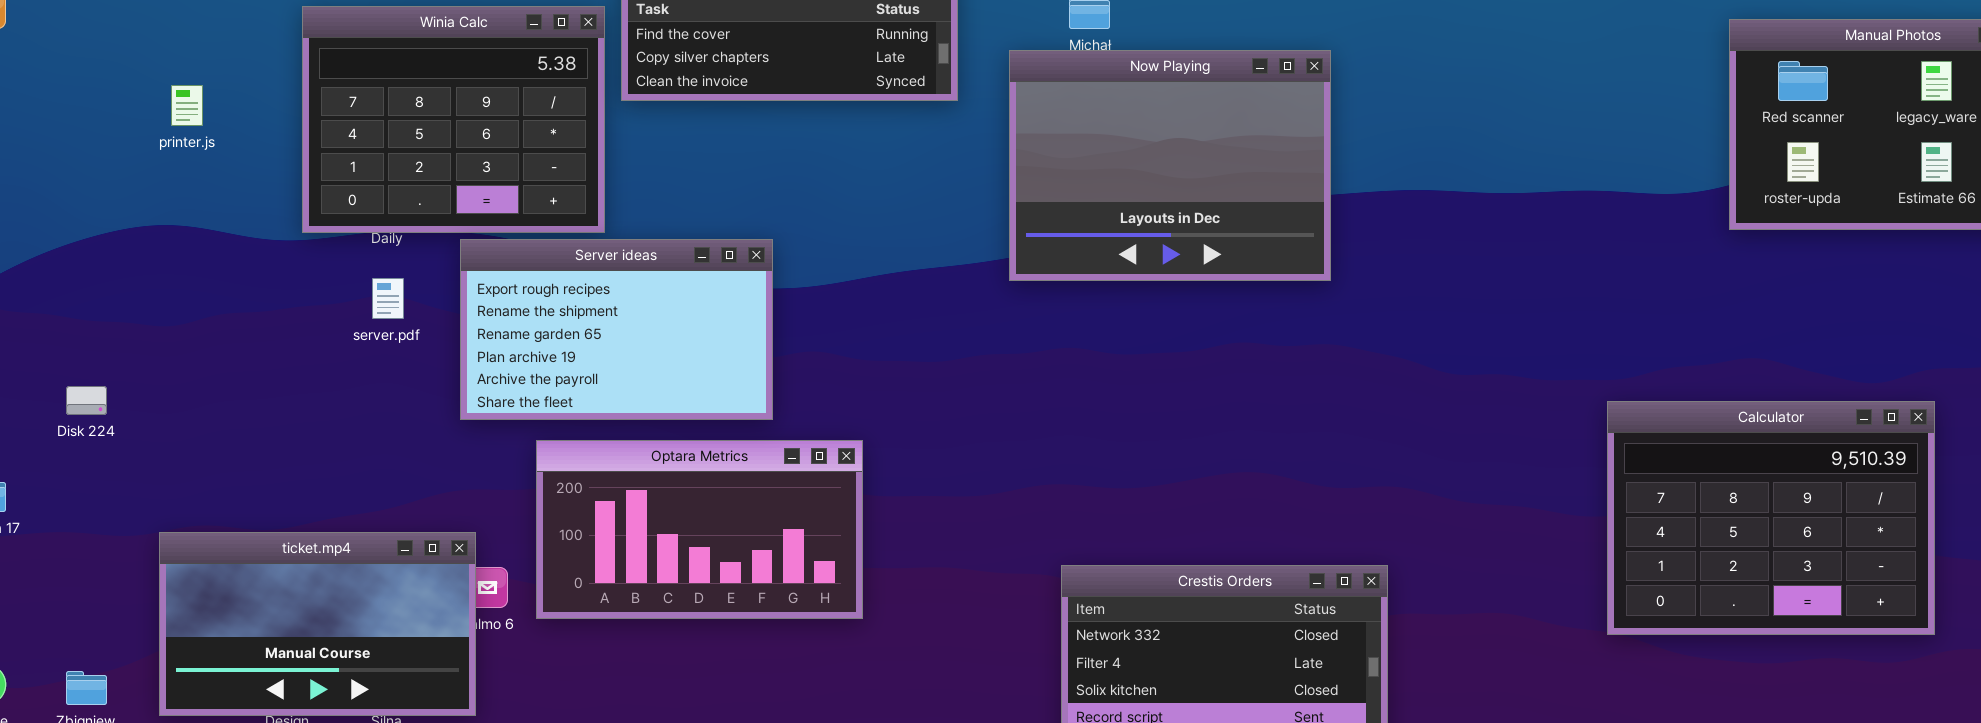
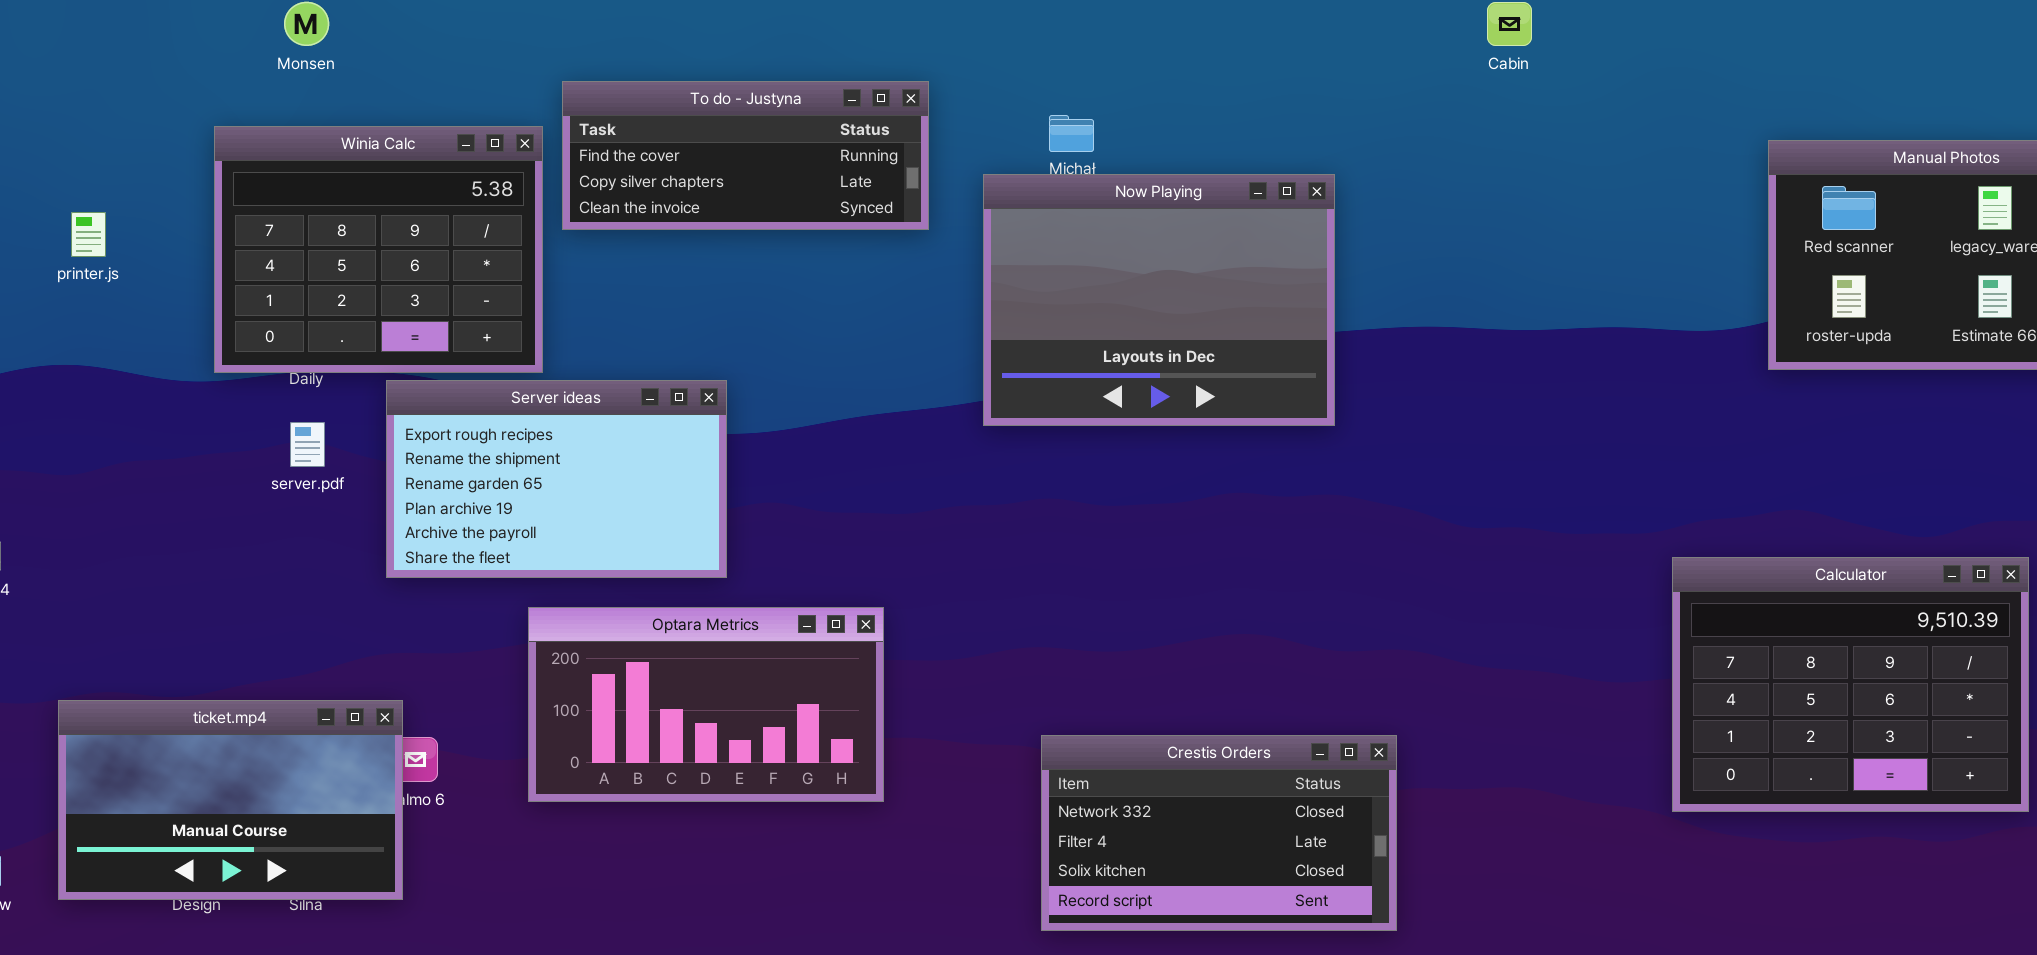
Calculator: [1607,401,1935,635] -> [1672,557,2029,812], moved
Optara Metrics: [536,440,863,619] -> [528,607,884,802], moved

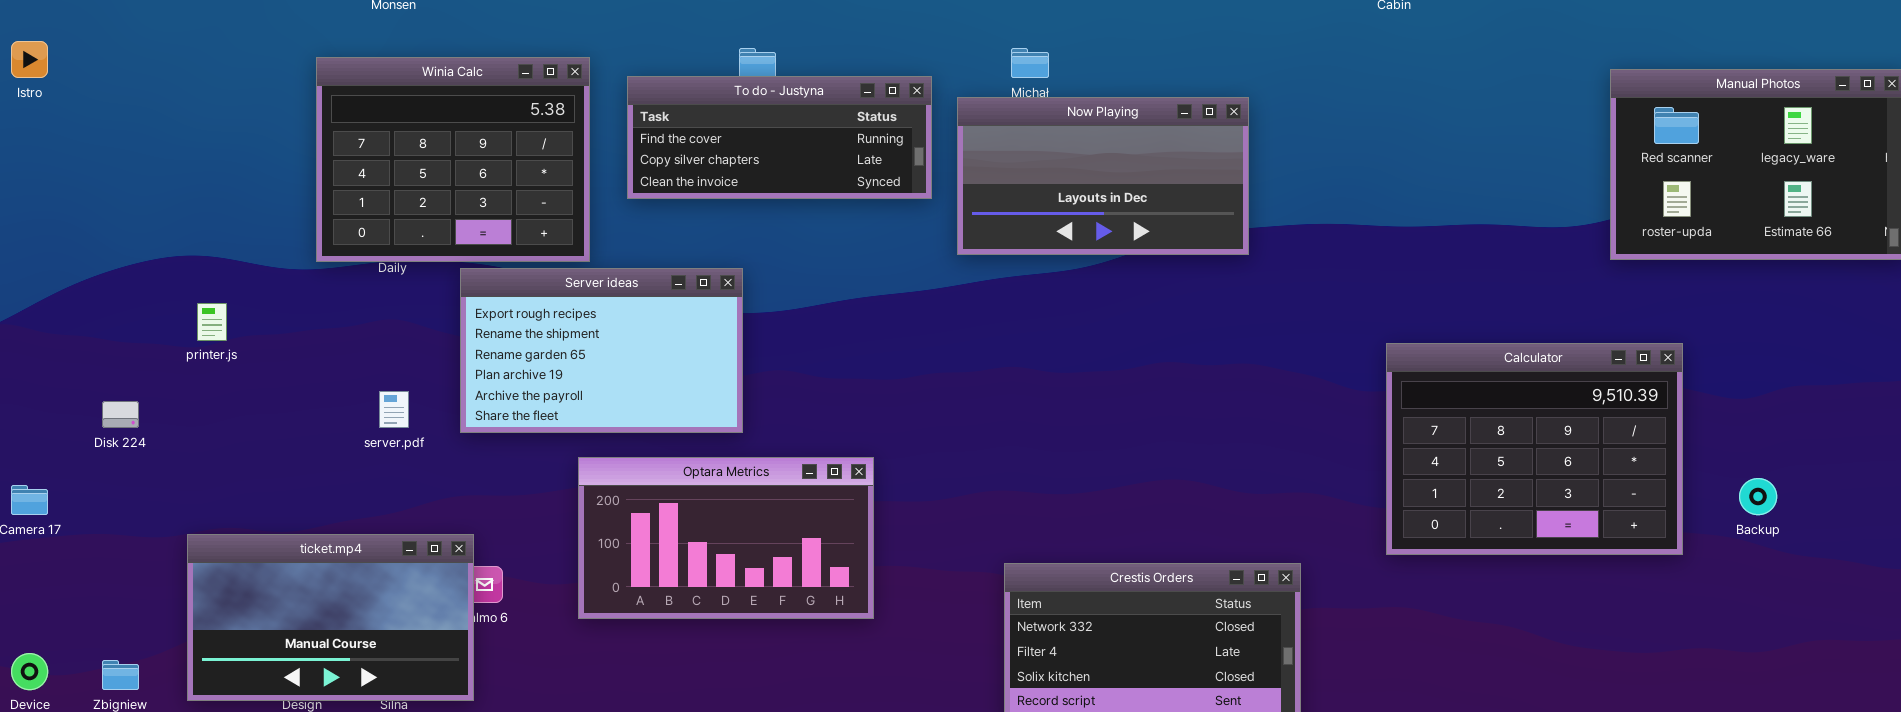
To do - Justyna: [562,81,929,230] -> [627,76,932,199], moved
Now Playing: [983,174,1335,426] -> [957,97,1249,255], resized
printer.js: [71,212,106,257] -> [197,303,227,341], moved
server.pdf: [290,422,325,467] -> [379,391,409,428], moved
Calculator: [1672,557,2029,812] -> [1386,343,1683,555], moved

